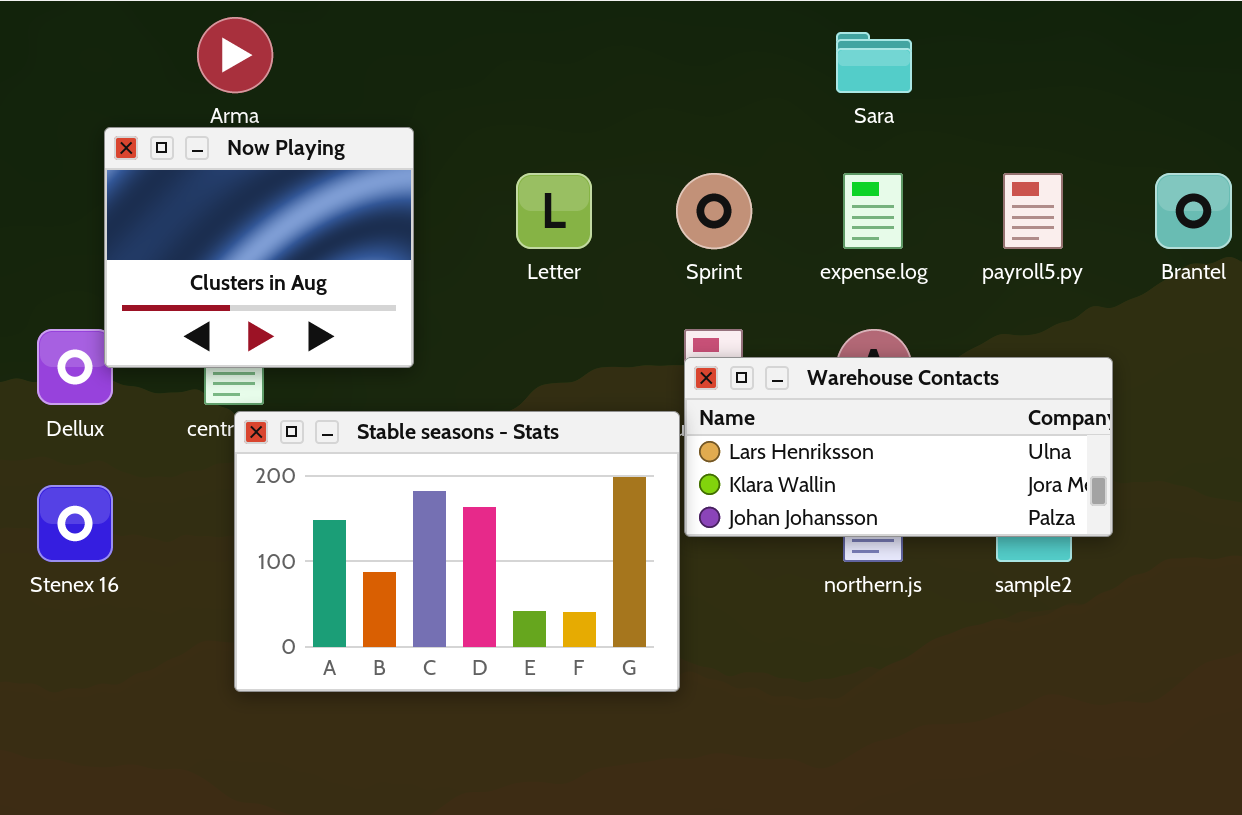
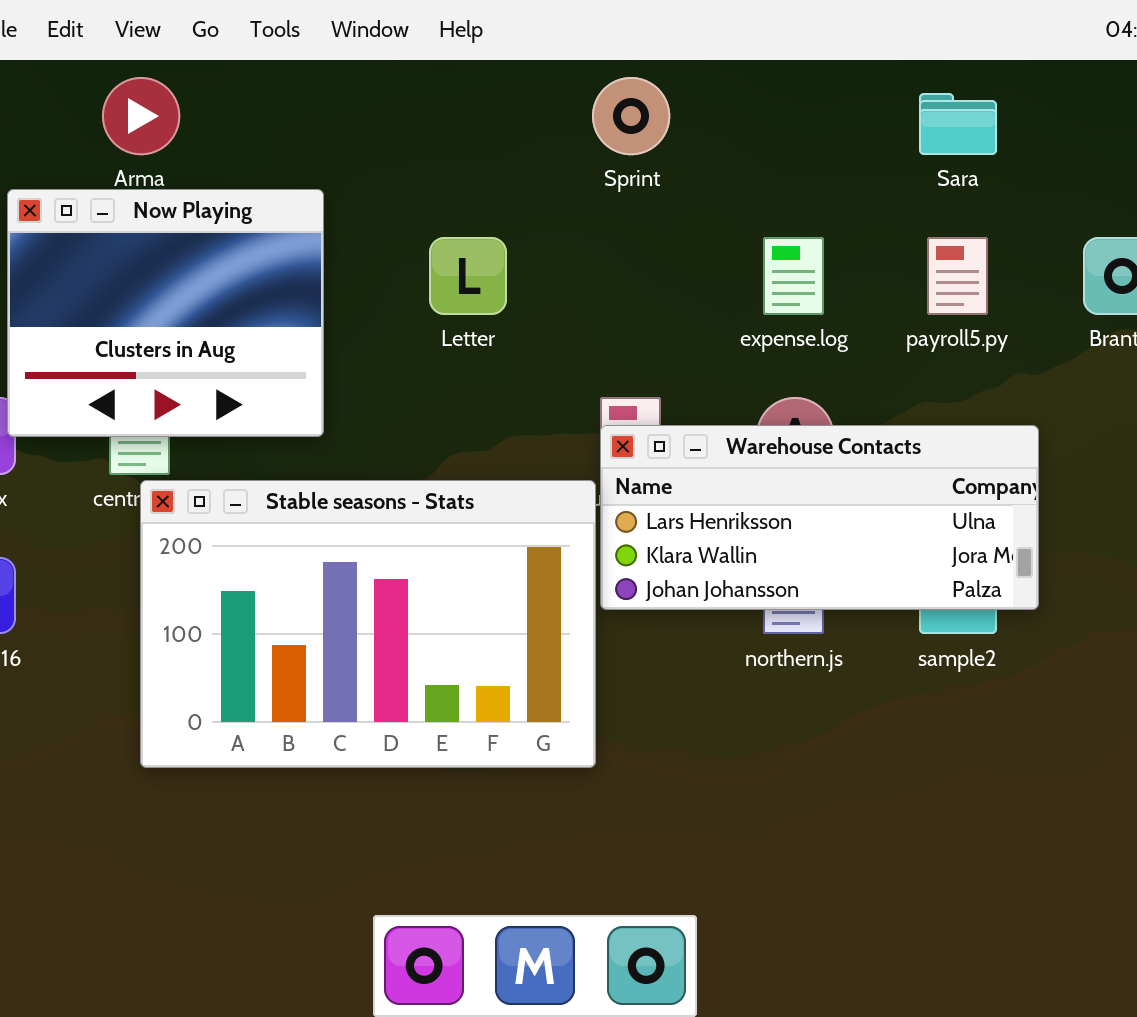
Sara: [836,32,912,93] -> [919,93,997,155], moved
Sprint: [676,173,752,249] -> [592,77,670,155], moved

